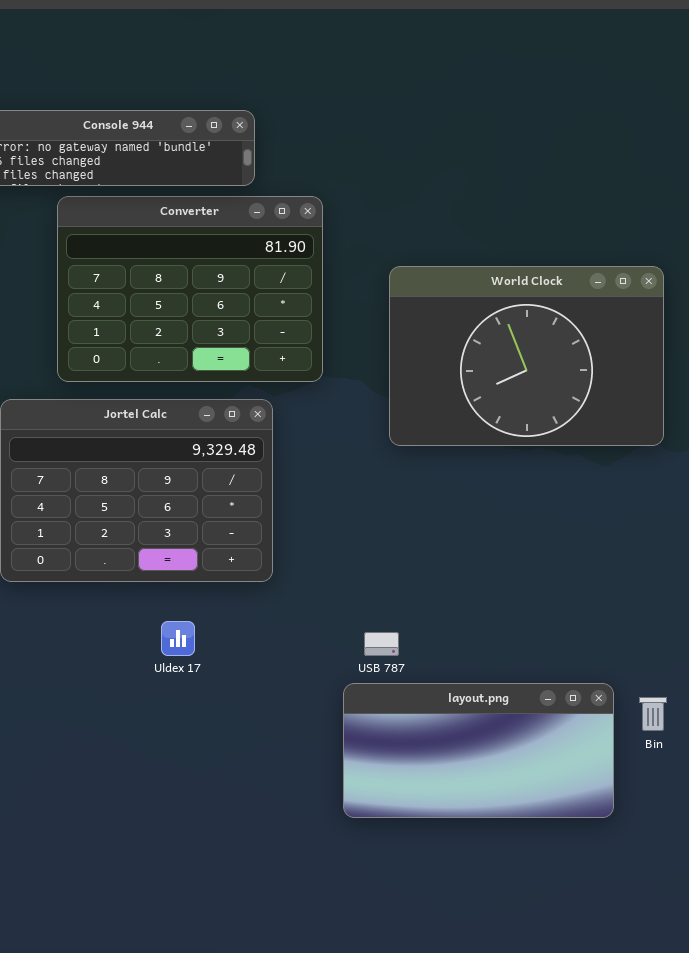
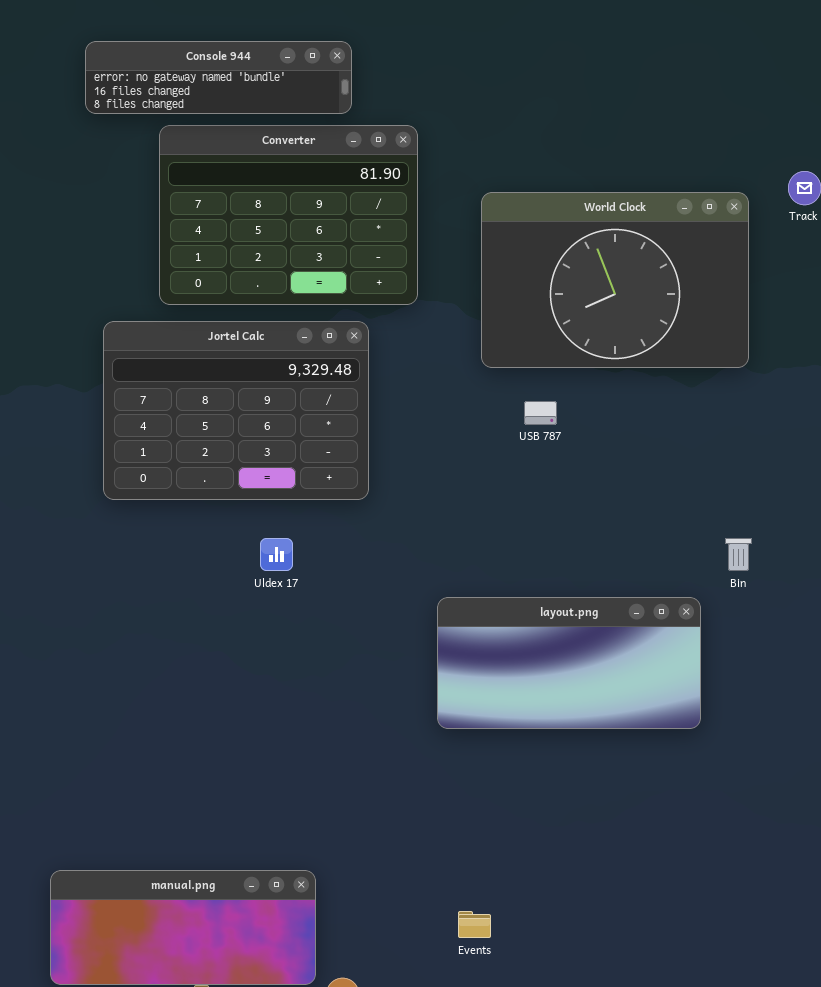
USB 787: [364,632,399,656] -> [524,401,557,425], moved
Bin: [639,697,667,731] -> [725,538,752,571], moved

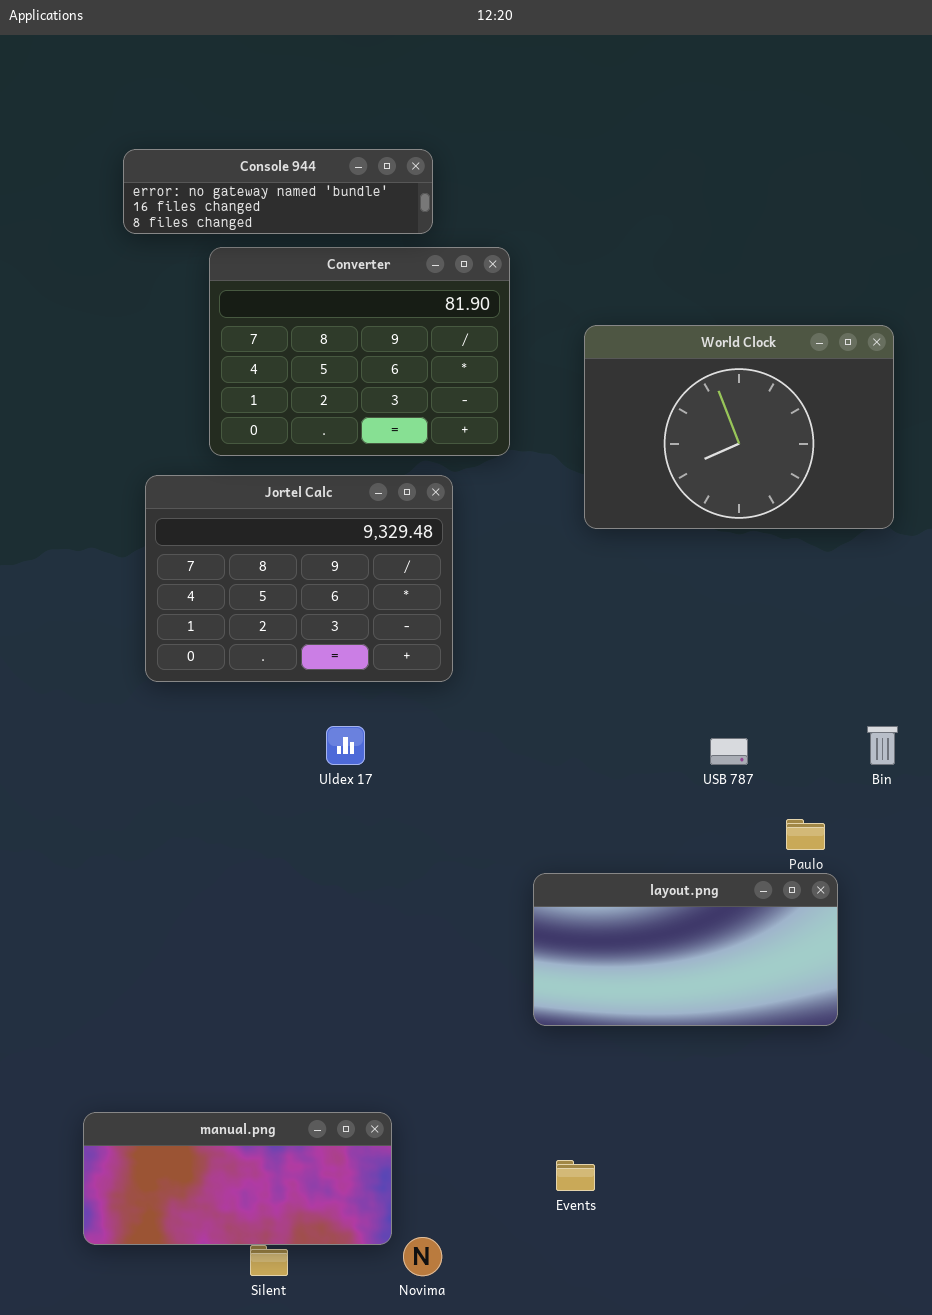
USB 787: [524,401,557,425] -> [710,738,748,765], moved
layout.png: [437,597,701,729] -> [533,873,838,1026], moved

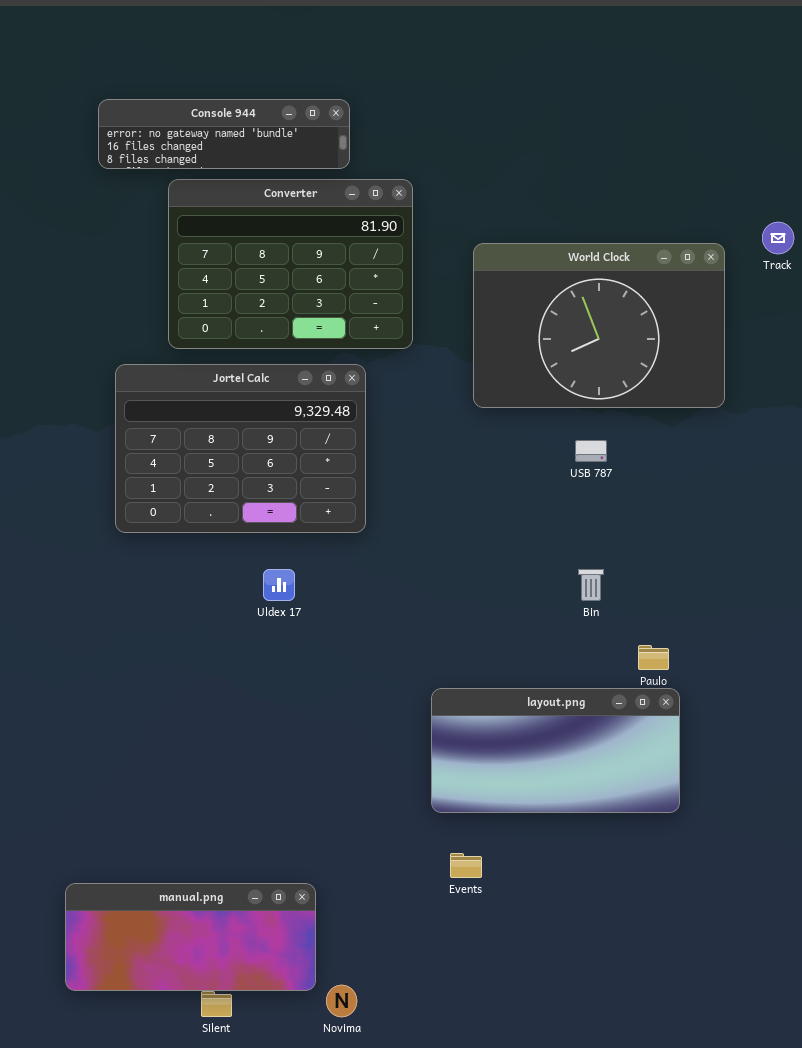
Bin: [867,726,898,765] -> [578,569,604,601], moved
USB 787: [710,738,748,765] -> [575,440,607,462], moved
Events: [556,1160,595,1191] -> [450,853,482,878], moved

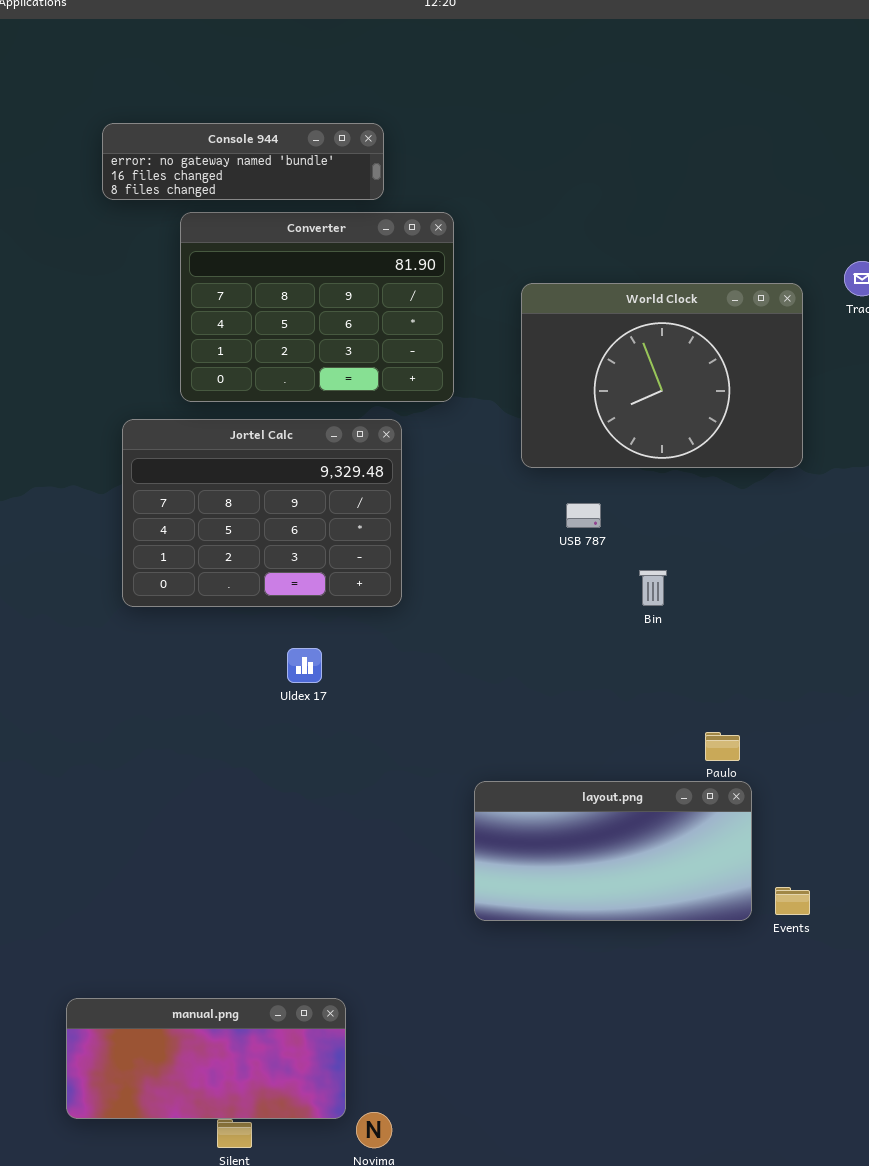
USB 787: [575,440,607,462] -> [566,503,601,528], moved
Bin: [578,569,604,601] -> [639,570,667,606], moved
Events: [450,853,482,878] -> [775,887,810,915], moved

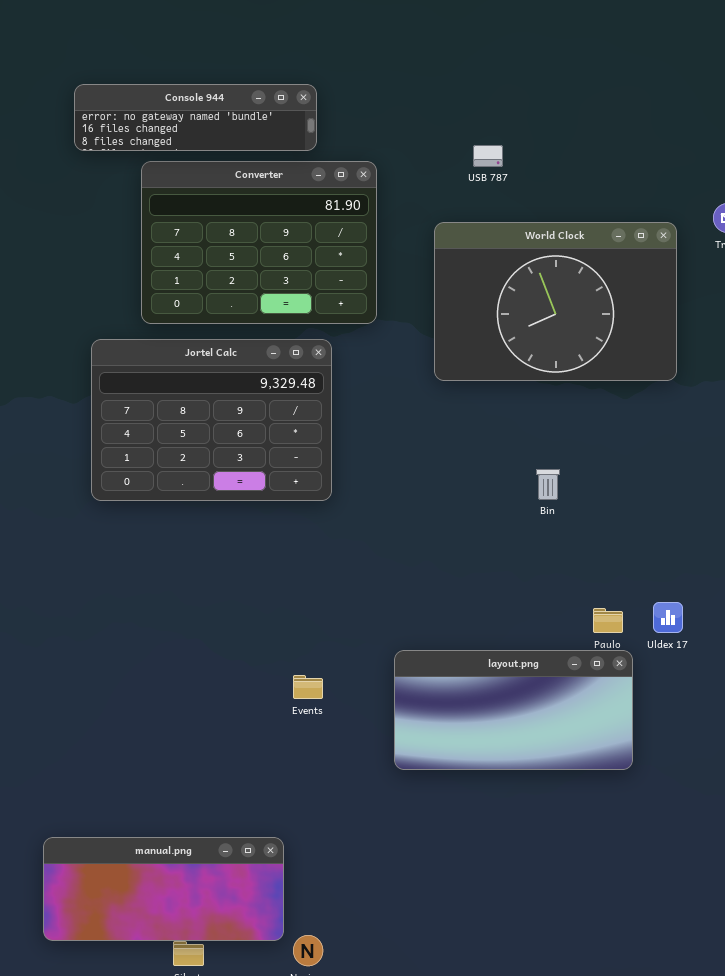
USB 787: [566,503,601,528] -> [473,145,503,167], moved
Uldex 17: [287,648,322,683] -> [653,602,683,633], moved
Events: [775,887,810,915] -> [293,675,323,699], moved

